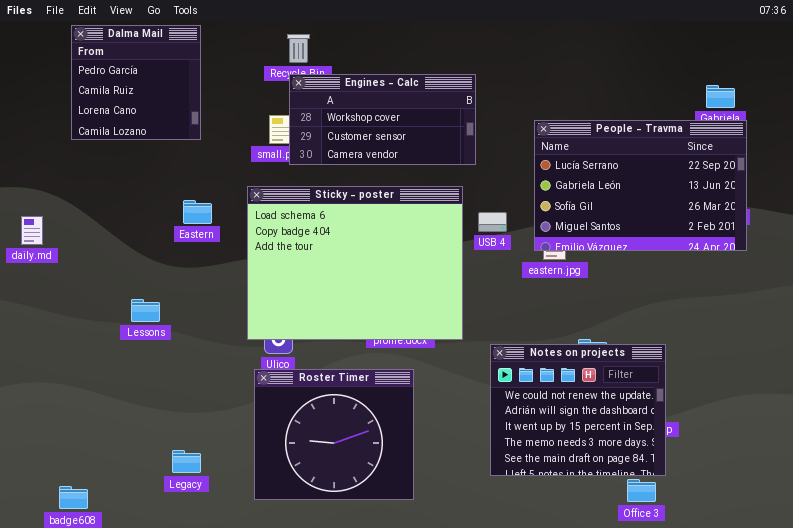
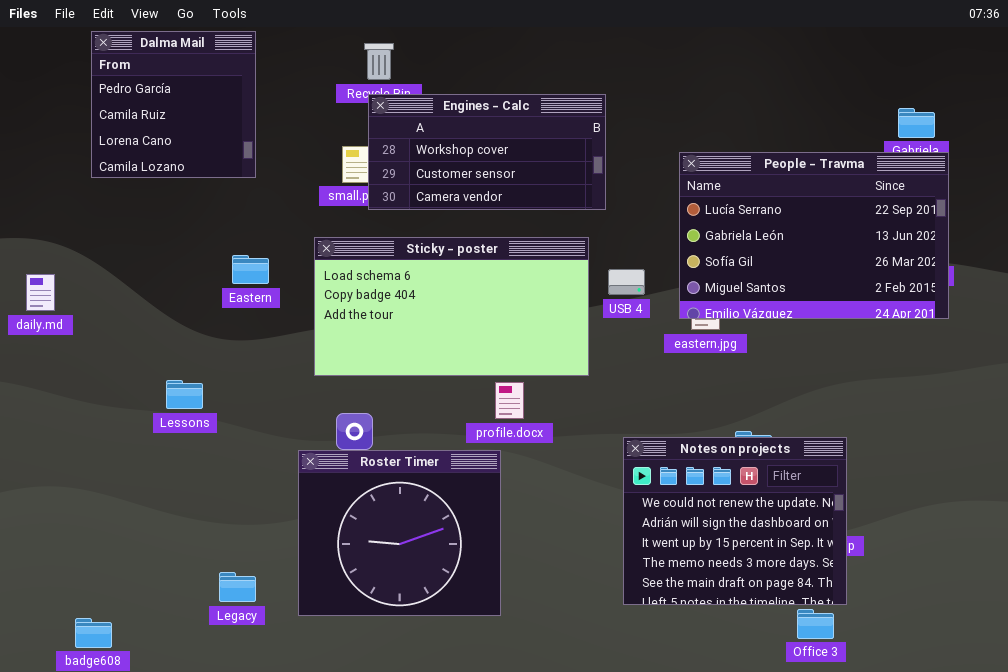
Sticky - poster: [247,186,463,340] -> [314,237,589,376], resized
Roster Timer: [254,369,414,500] -> [298,450,501,616], moved

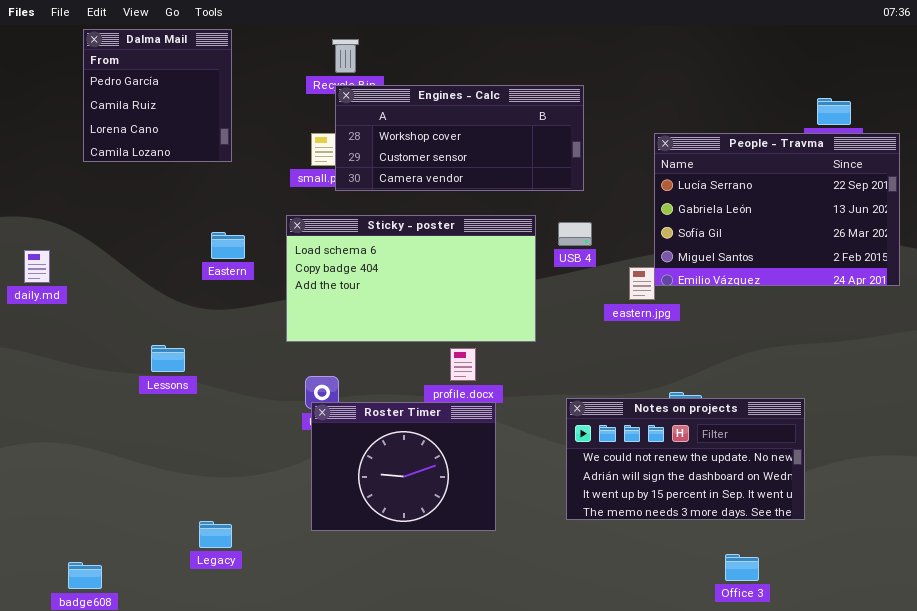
Engines - Calc: [368,94,606,210] -> [335,85,584,191], resized
People - Travma: [679,152,949,319] -> [654,133,900,286], moved
USB 4: [608,269,645,295] -> [558,222,592,246], moved
Notes on projects: [623,437,847,605] -> [566,398,805,520], resized
Roster Timer: [298,450,501,616] -> [311,402,496,531], moved, resized

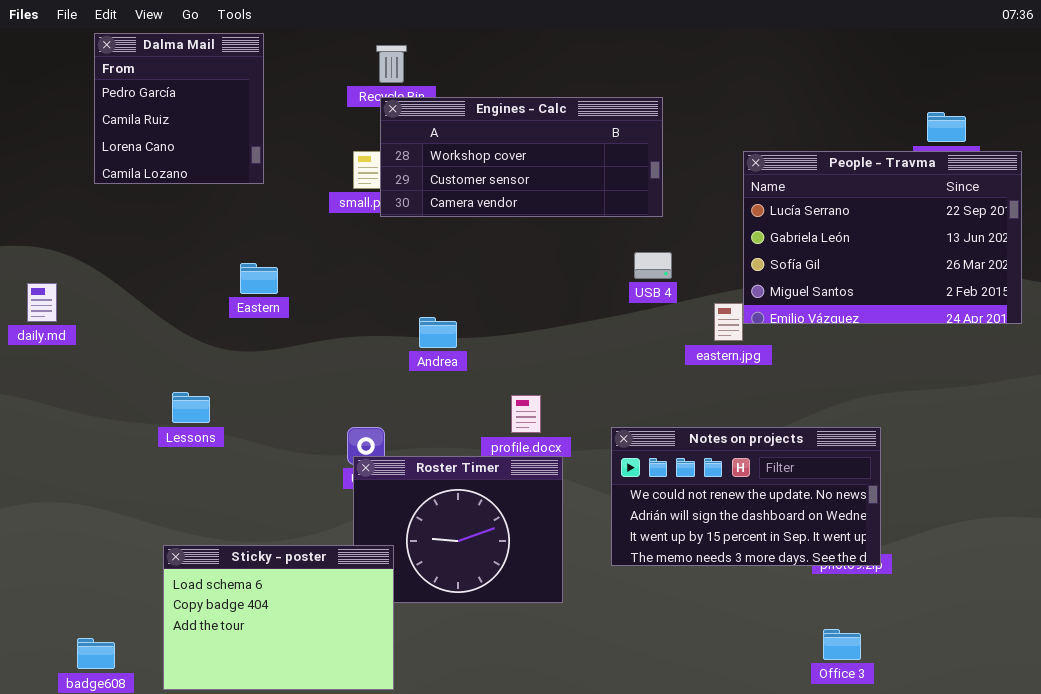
Sticky - poster: [286,215,536,342] -> [163,545,394,690], moved, resized
Notes on projects: [566,398,805,520] -> [611,427,881,566], moved

